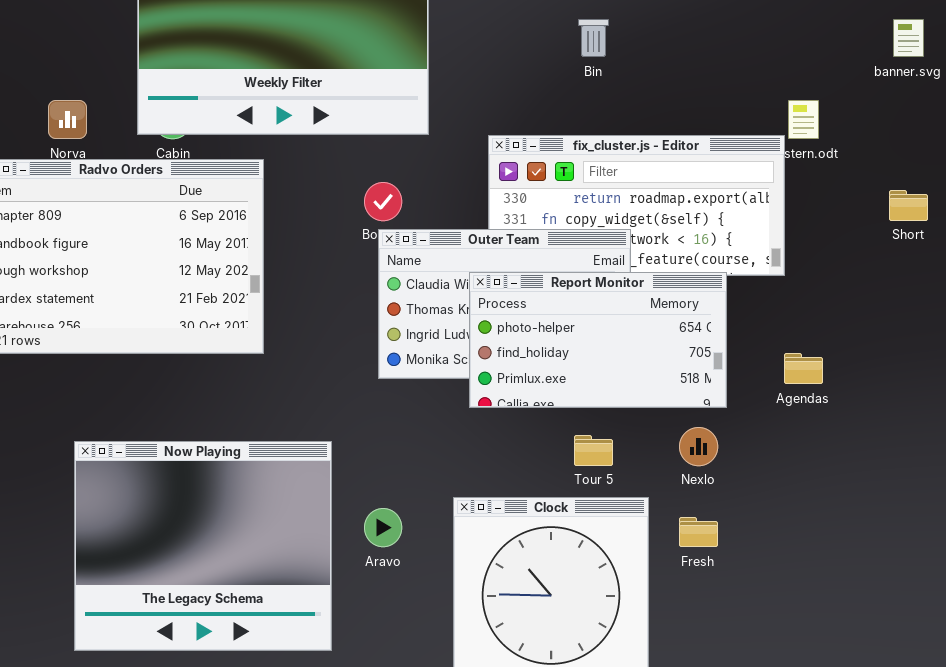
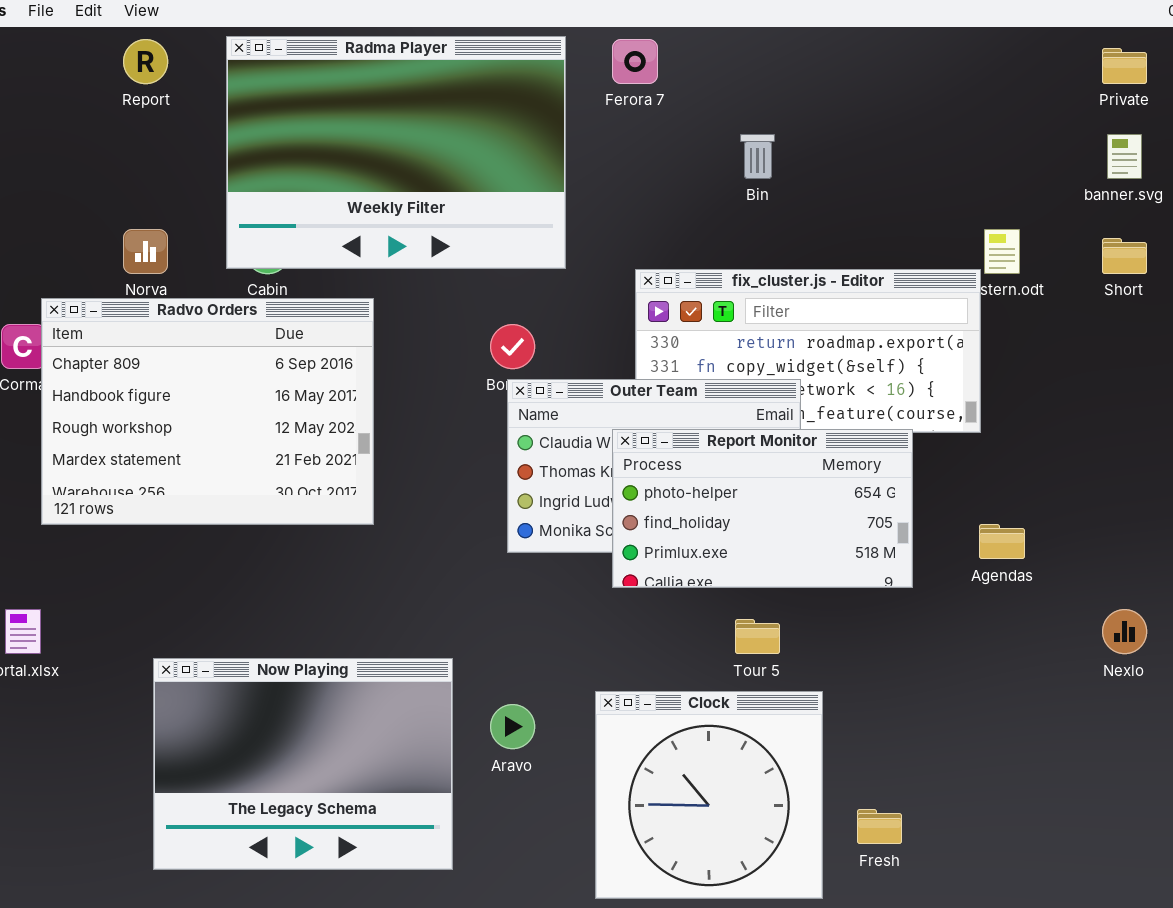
Short: [889,190,928,221] -> [1102,238,1147,274], moved
Nexlo: [679,427,718,466] -> [1102,609,1147,654], moved
Now Playing: [74,441,332,651] -> [153,658,453,870], resized
Fresh: [679,517,718,547] -> [857,809,902,844], moved

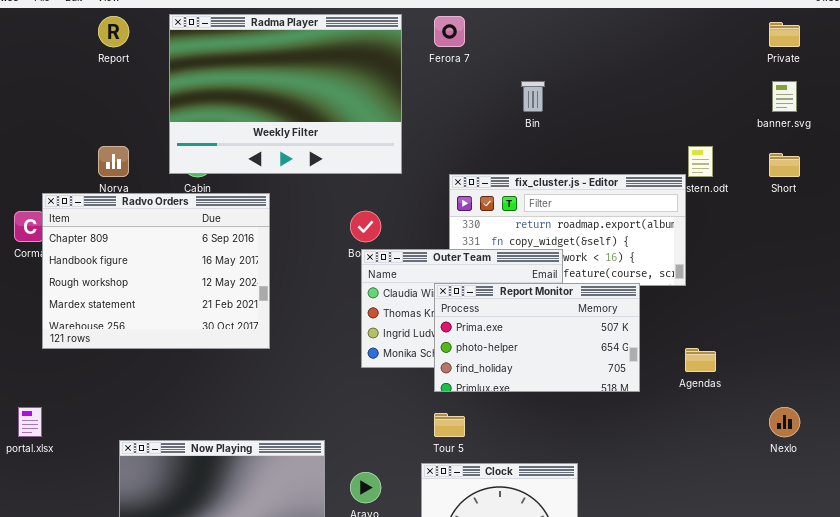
Report Monitor: [612,429,913,588] -> [434,283,640,392], scrolled up 1 row
Tour 5: [735,619,780,654] -> [434,413,465,437], moved

